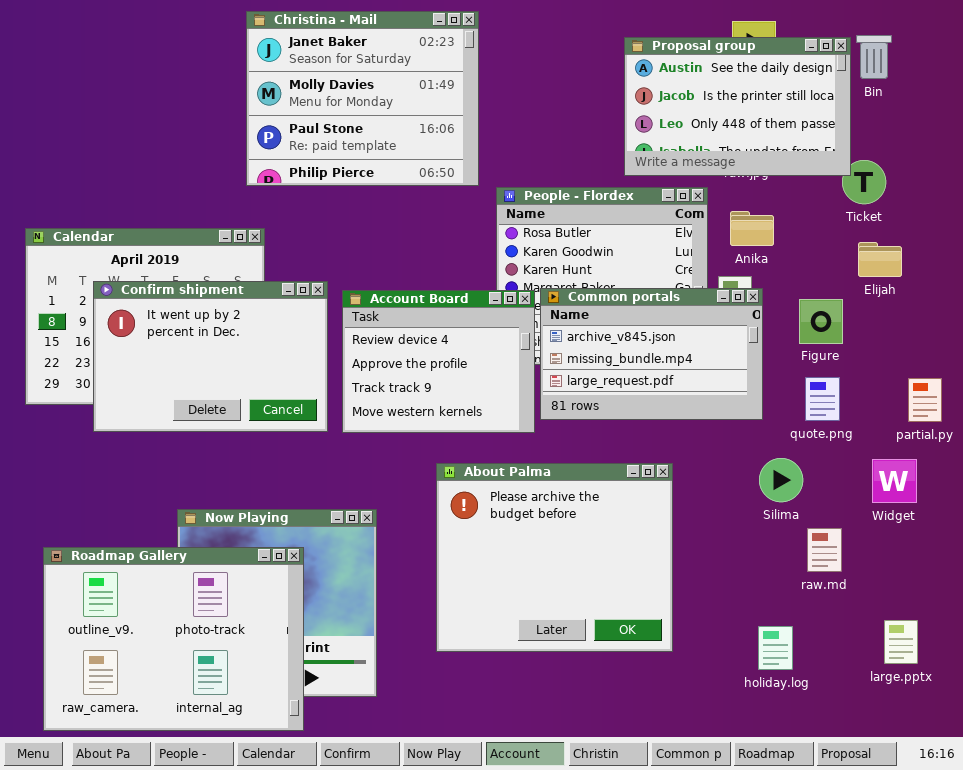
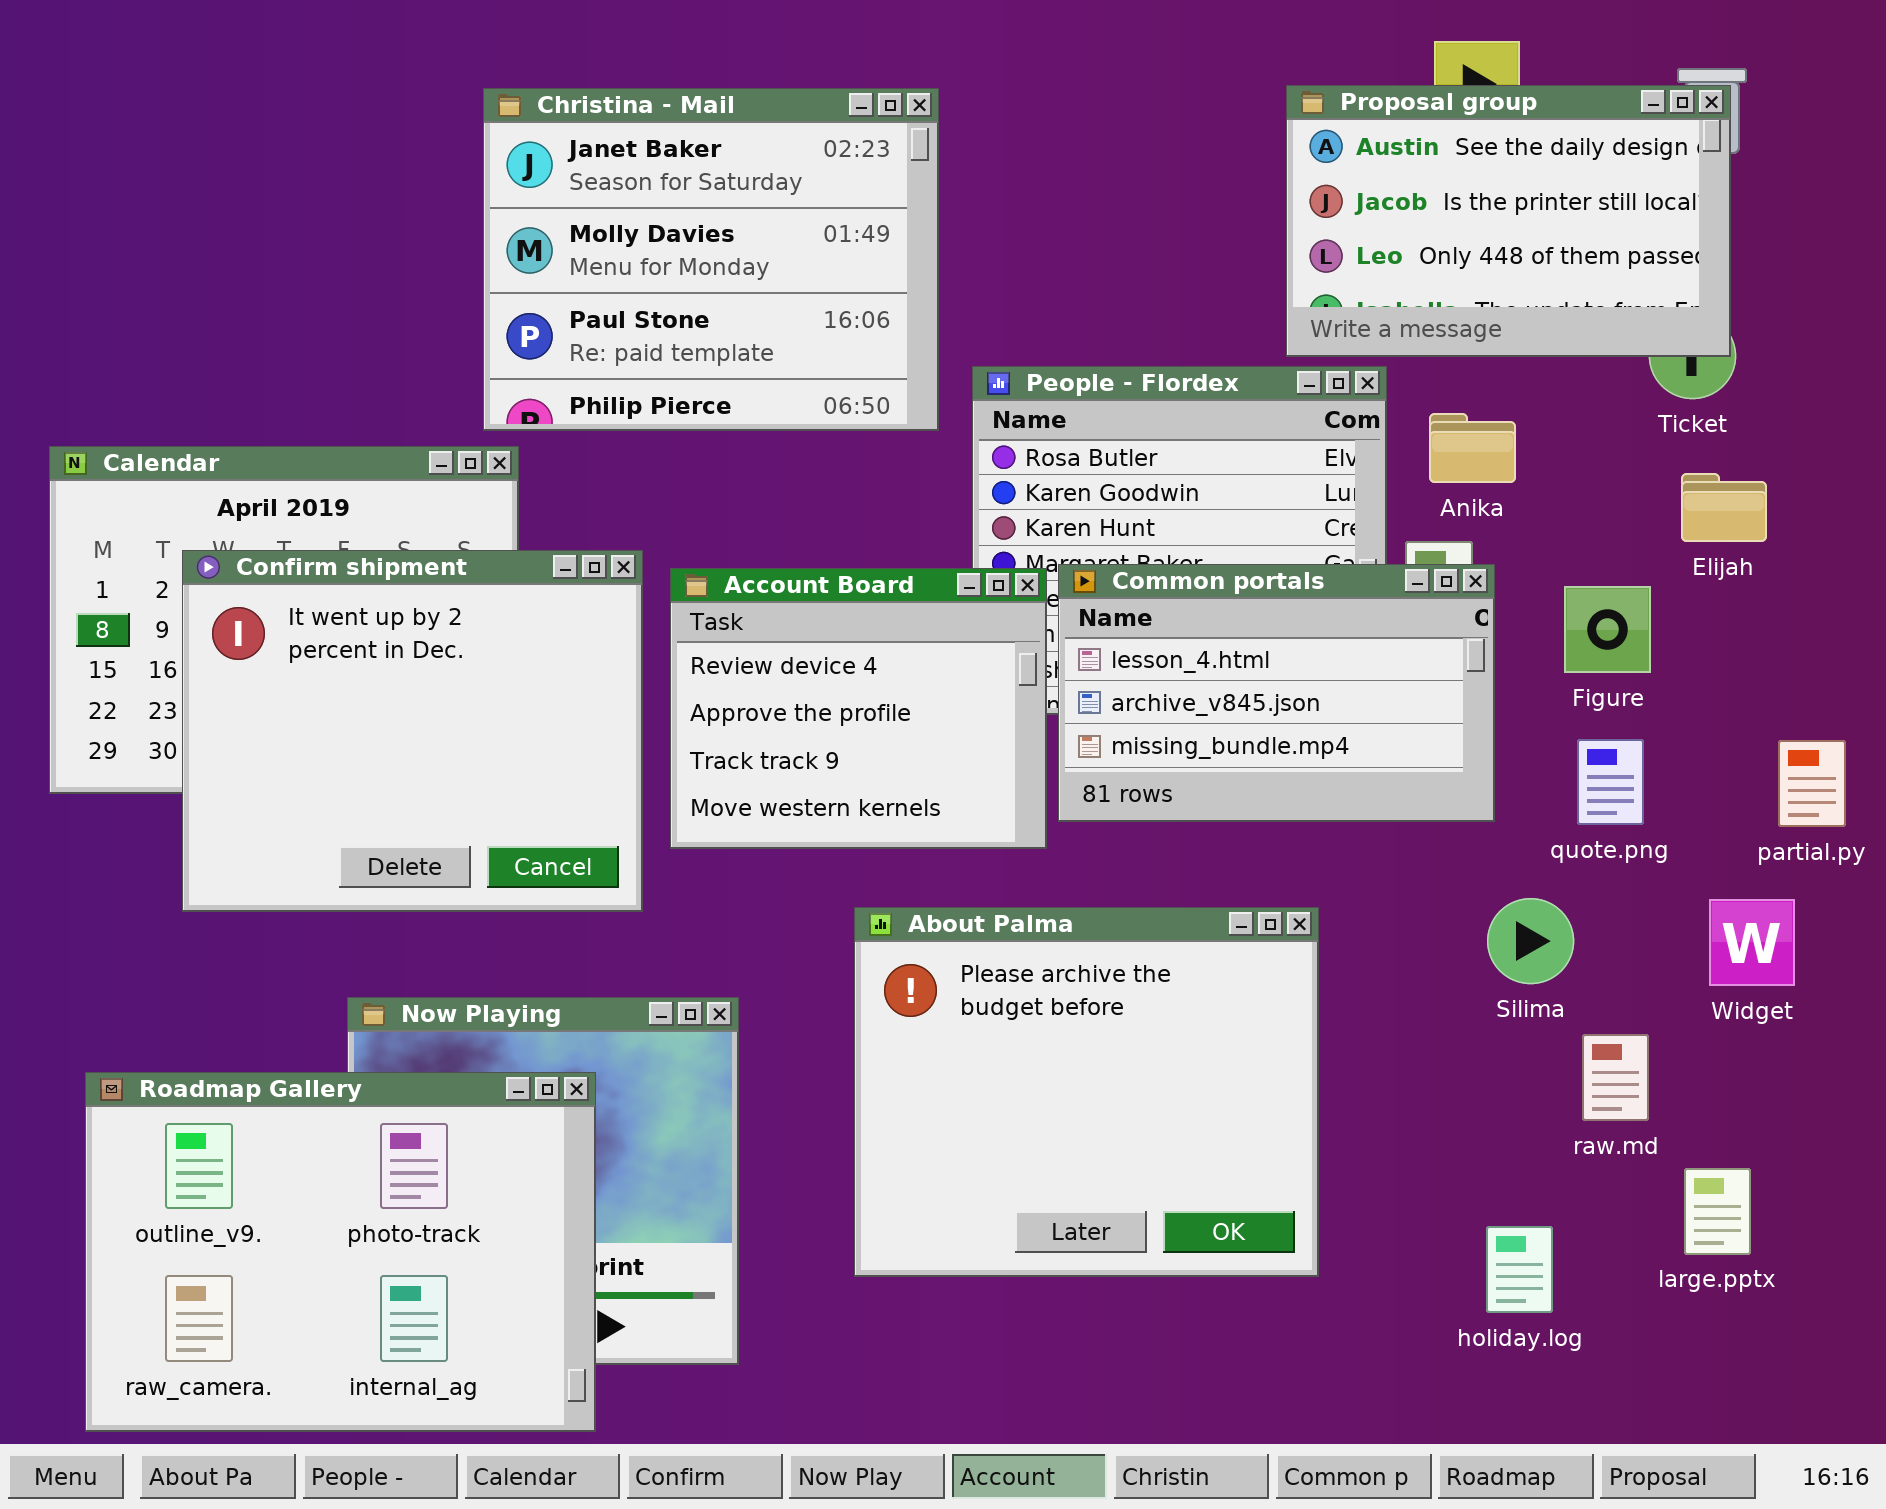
Christina - Mail: [246,11,479,186] -> [483,88,939,431], moved
Proposal group: [624,37,851,176] -> [1286,85,1731,357], moved
Confirm shipment: [93,281,328,432] -> [182,550,643,912], resized
Common portals: [540,288,763,420] -> [1058,564,1495,822], scrolled up 1 row
large.pptx: [884,620,918,664] -> [1684,1168,1751,1255], moved

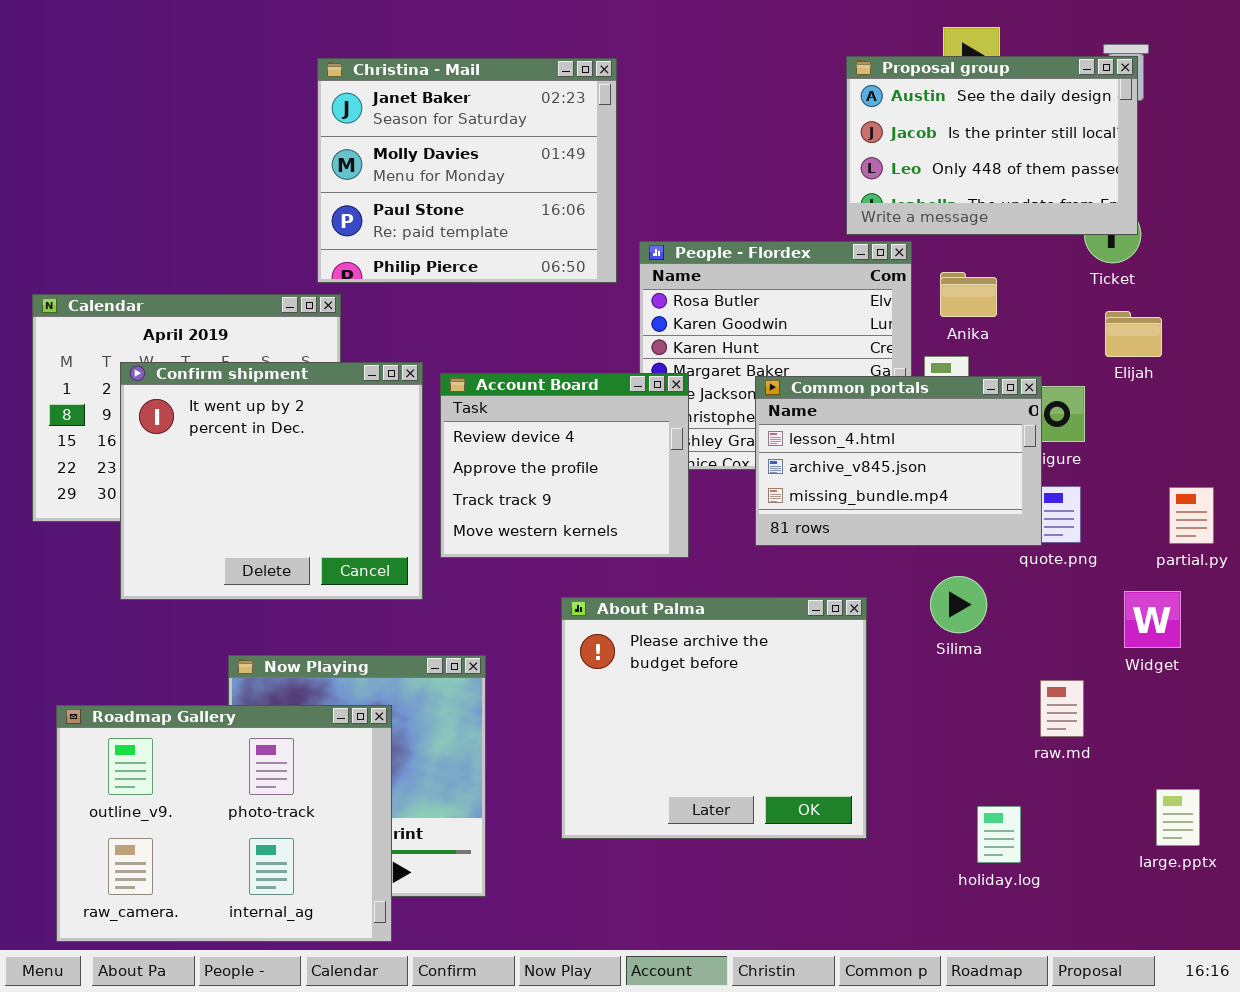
Common portals: [1058,564,1495,822] -> [755,376,1042,546], moved
Silima: [1487,898,1574,984] -> [930,576,987,633], moved
large.pptx: [1684,1168,1751,1255] -> [1156,789,1200,846], moved

